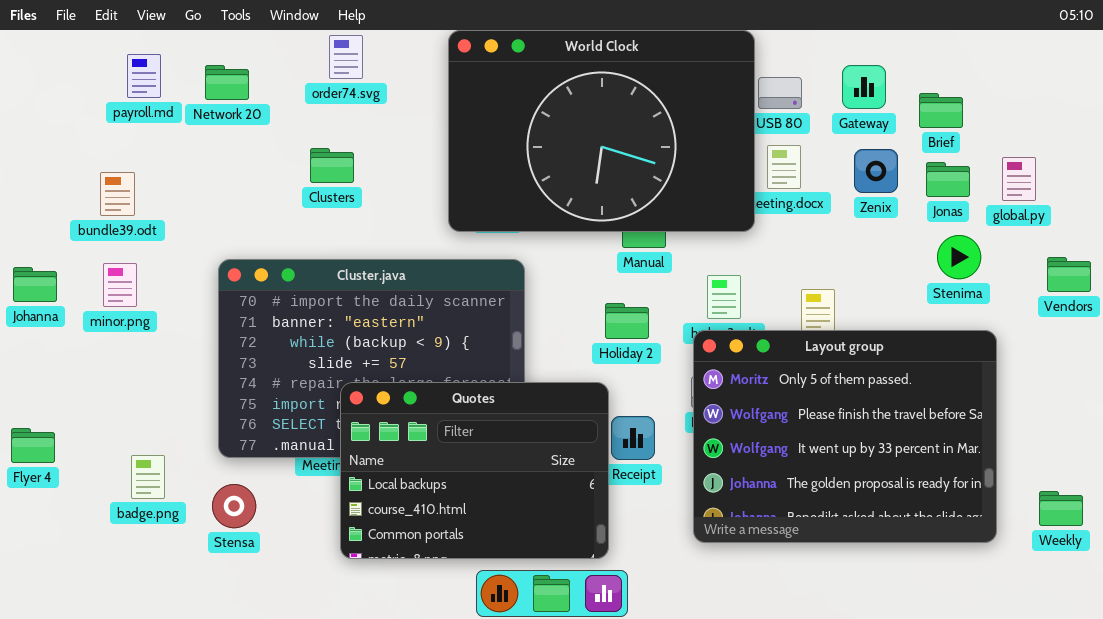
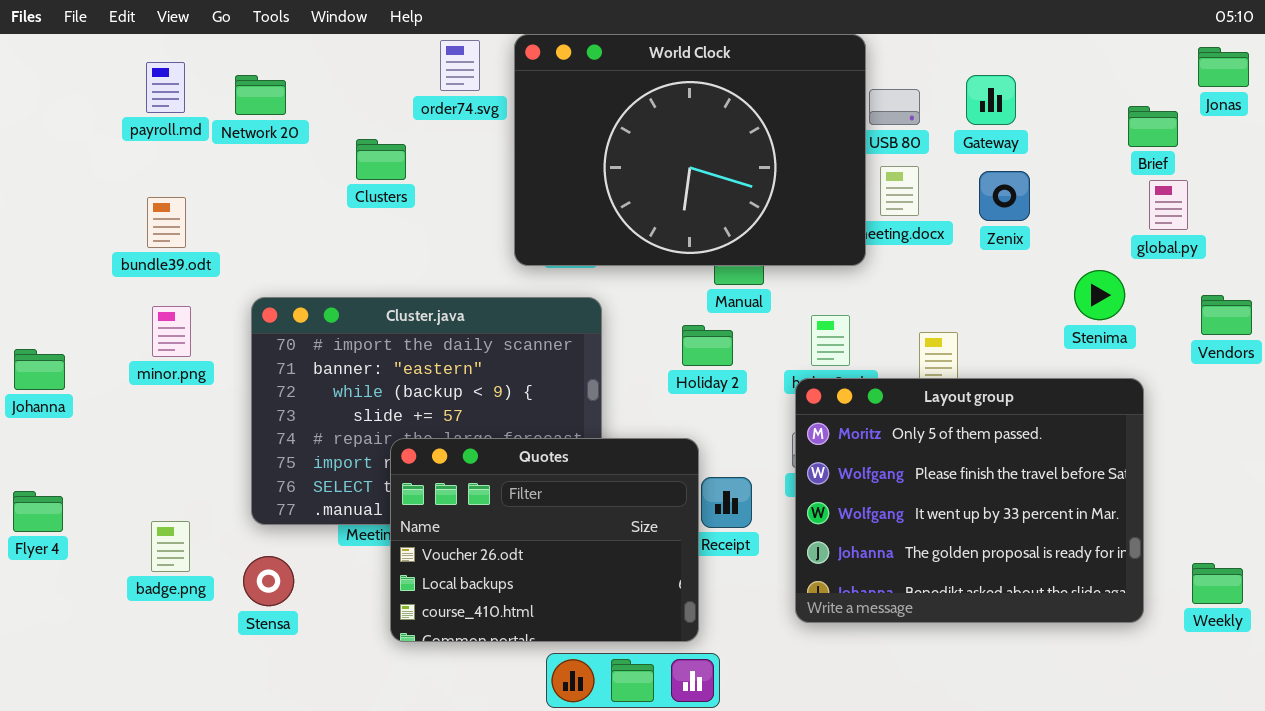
order74.svg: [329,35,363,79] -> [440,40,480,91], moved
Brief: [919,93,963,128] -> [1128,106,1178,147], moved
Clusters: [310,148,354,183] -> [356,139,406,180], moved
Jonas: [926,162,970,197] -> [1198,47,1249,87], moved
bundle39.odt: [100,172,135,216] -> [147,197,186,248], moved
minor.png: [103,263,137,307] -> [152,306,191,357], moved
Johanna: [13,267,57,302] -> [14,349,65,390], moved
Holiday 2: [605,303,649,339] -> [682,325,733,366], moved
Quotes: [340,382,609,559] -> [390,438,699,642], scrolled up 1 row

